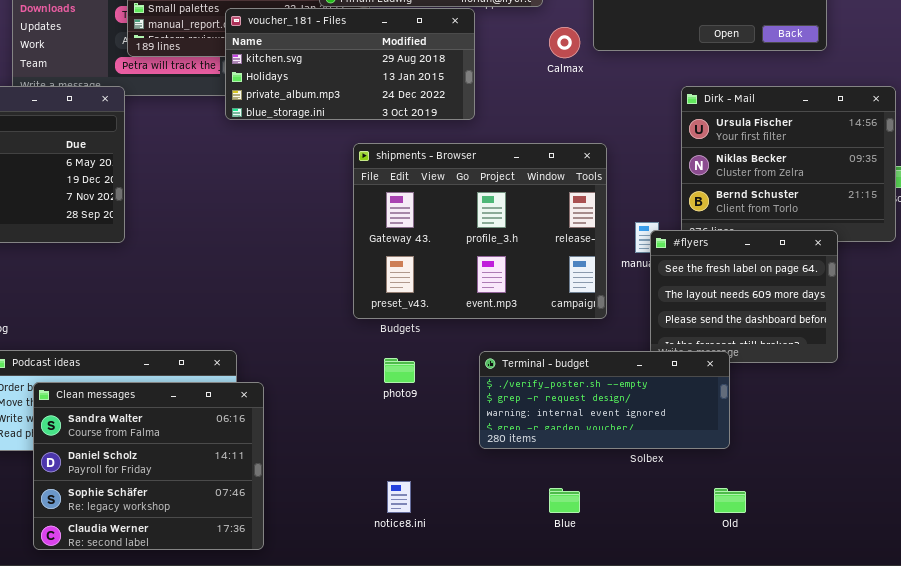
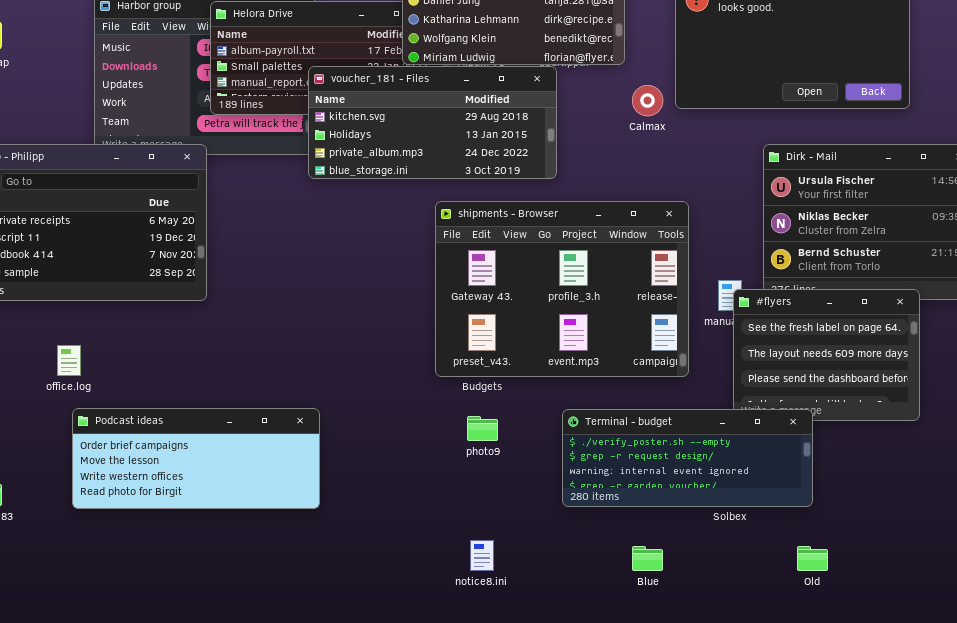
Clean messages: [33,382,264,550] -> none, closed

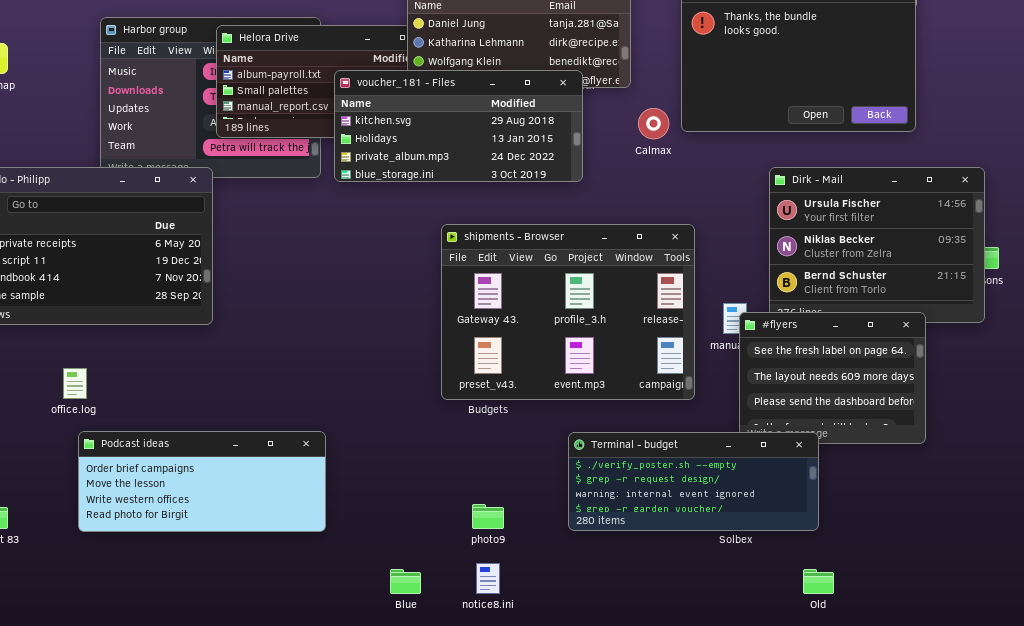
voucher_181 - Files: [308,66,557,179] -> [334,70,583,182], moved
photo9: [467,416,498,441] -> [472,504,504,529], moved
Blue: [632,546,663,571] -> [390,569,421,594], moved

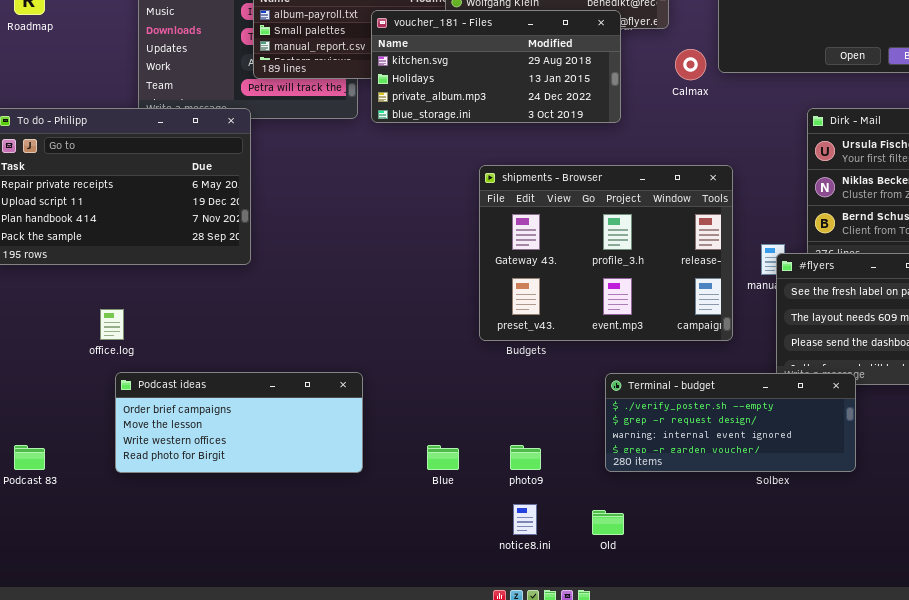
Blue: [390,569,421,594] -> [427,445,459,470], moved
Old: [803,569,834,594] -> [592,510,624,535], moved

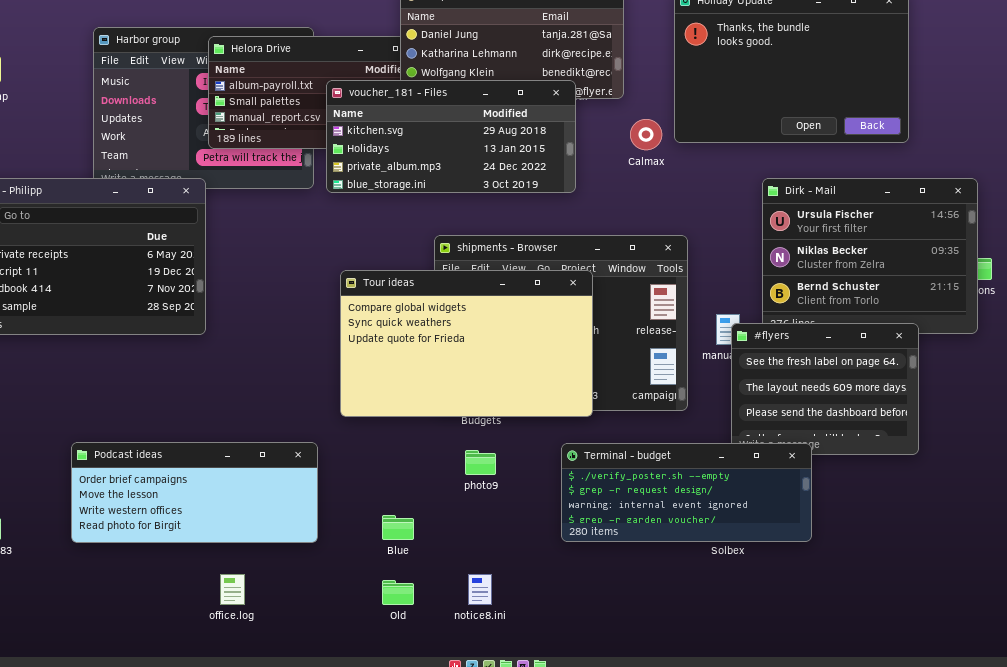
Tour ideas: none -> [340,270,593,417], opened
office.log: [100,309,124,340] -> [220,574,245,605], moved
photo9: [510,445,541,470] -> [465,450,496,475], moved
Old: [592,510,624,535] -> [382,580,414,605], moved

